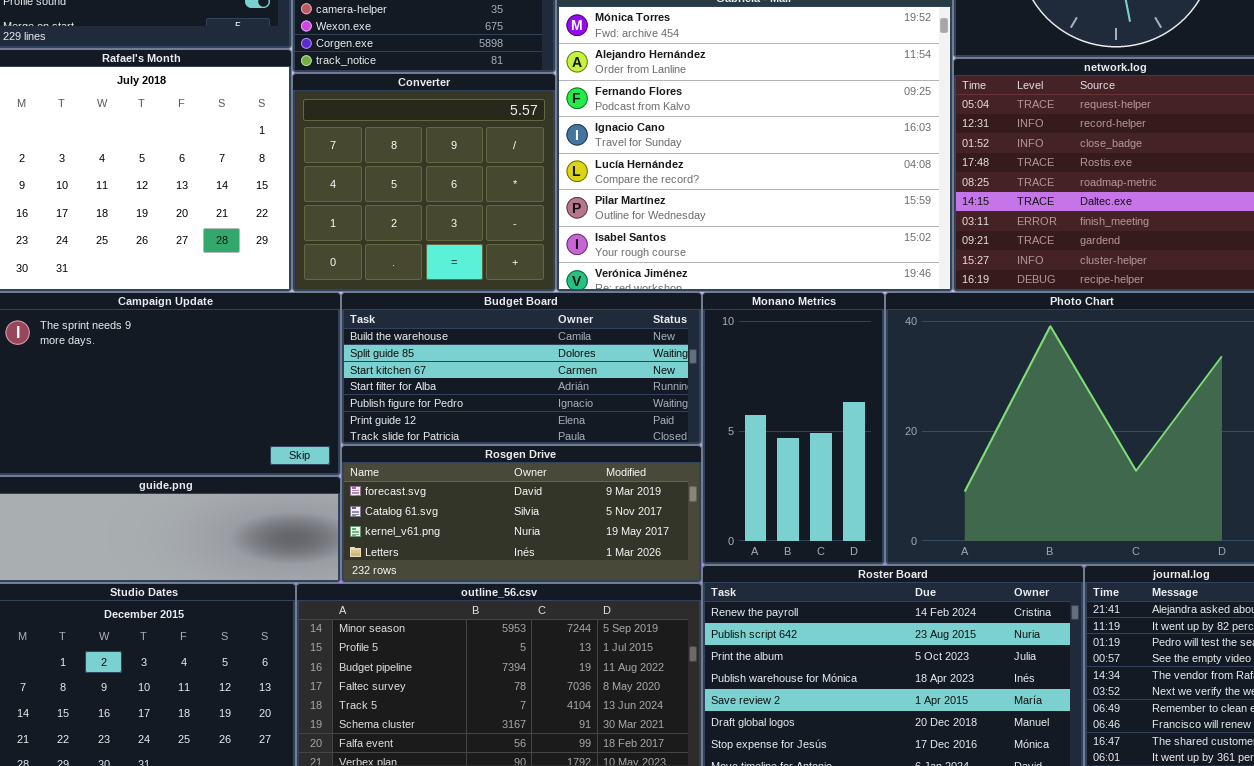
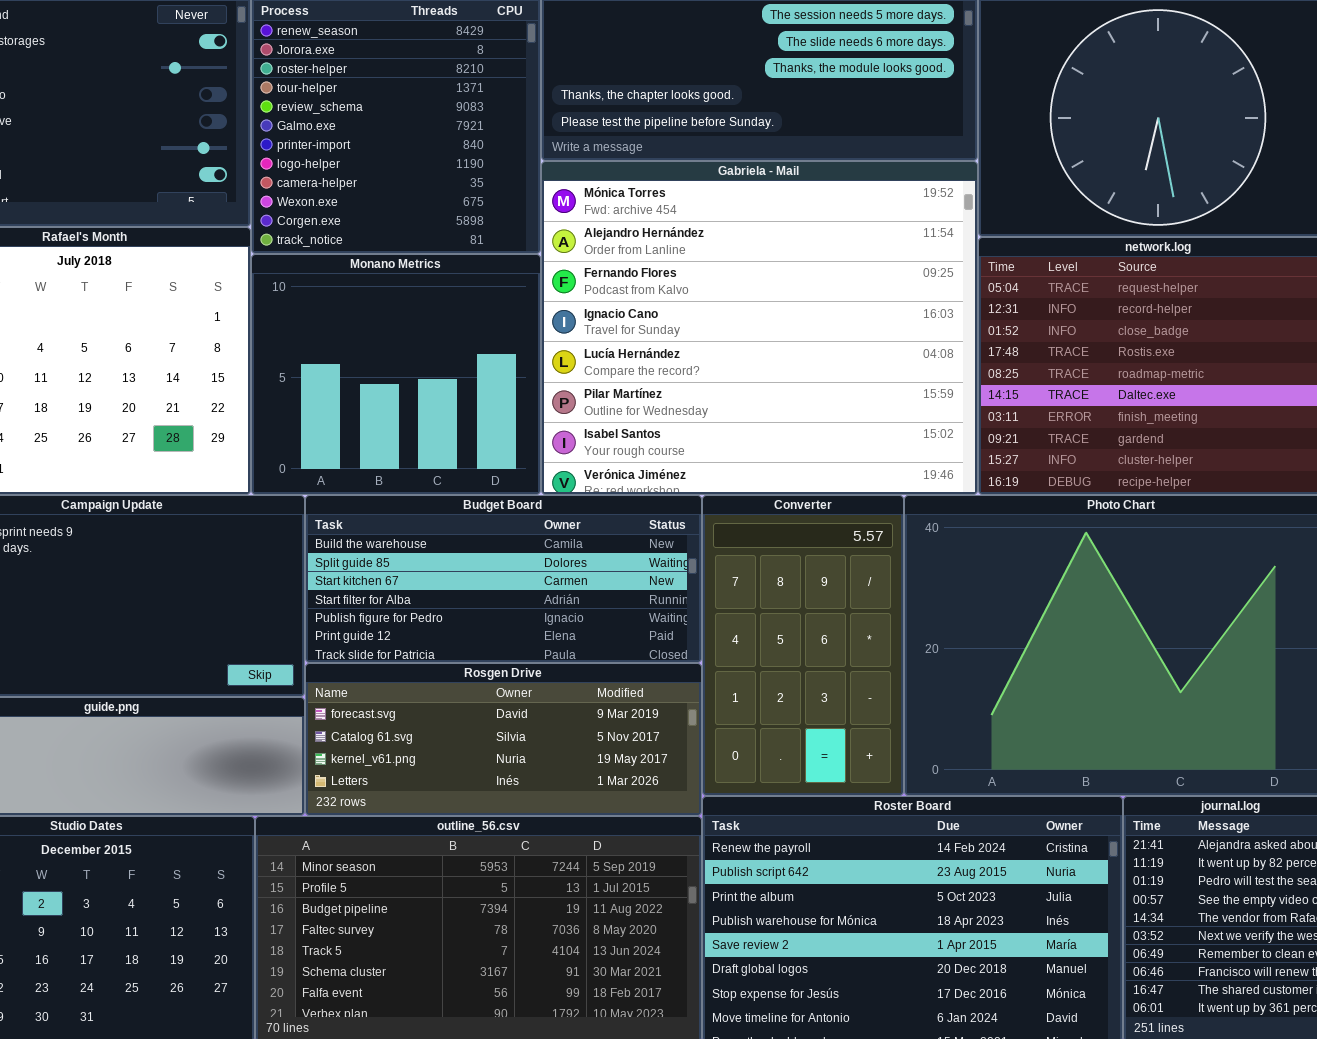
Converter: [292,73,556,292] -> [702,495,904,796], moved, resized
Monano Metrics: [702,292,885,565] -> [251,254,541,495], moved, resized

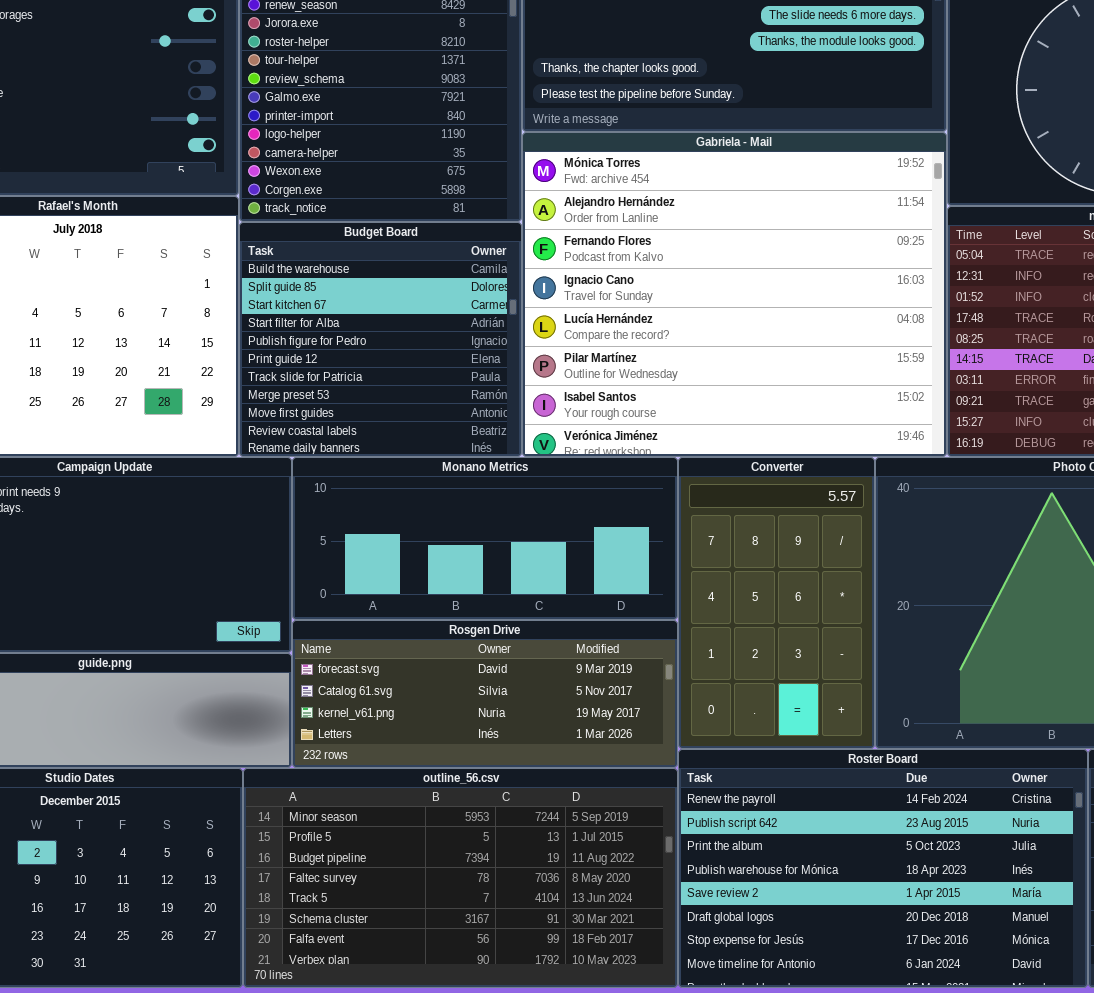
Monano Metrics: [251,254,541,495] -> [292,457,678,620], moved, resized
Budget Board: [305,495,702,663] -> [239,222,522,457], moved, resized

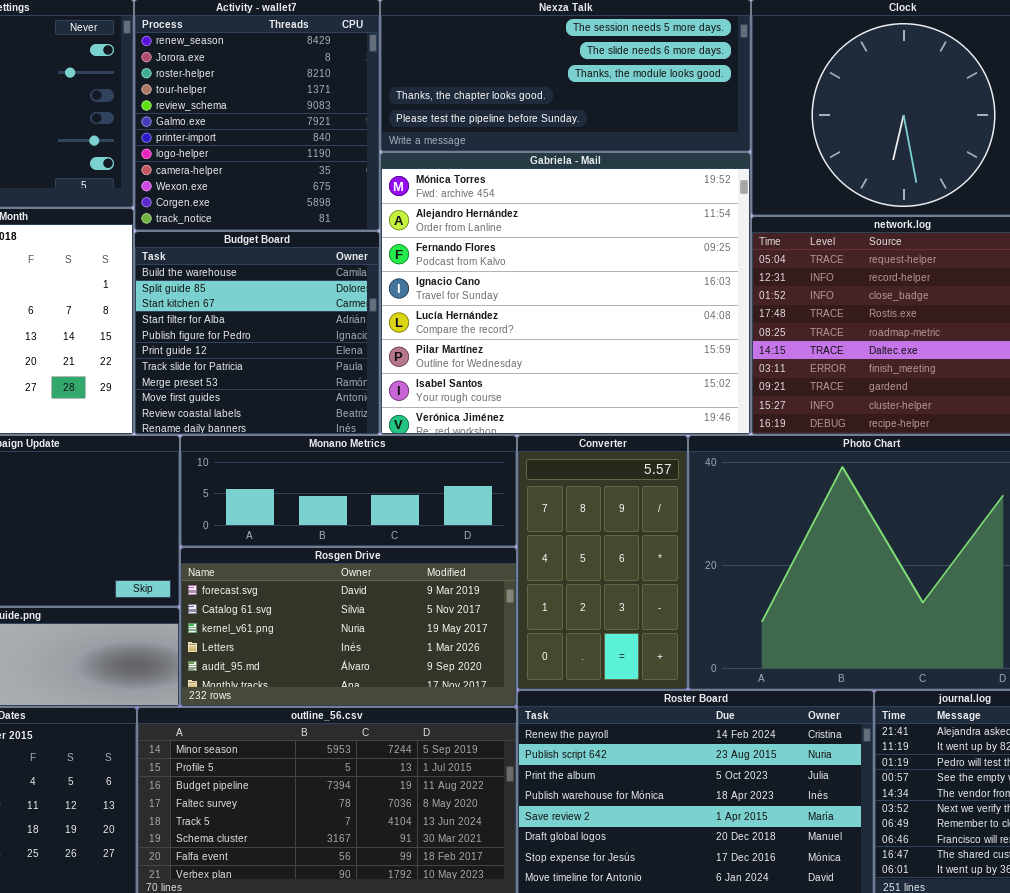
Monano Metrics: [292,457,678,620] -> [180,435,517,547], resized
Rosgen Drive: [292,620,678,768] -> [180,547,517,707], resized

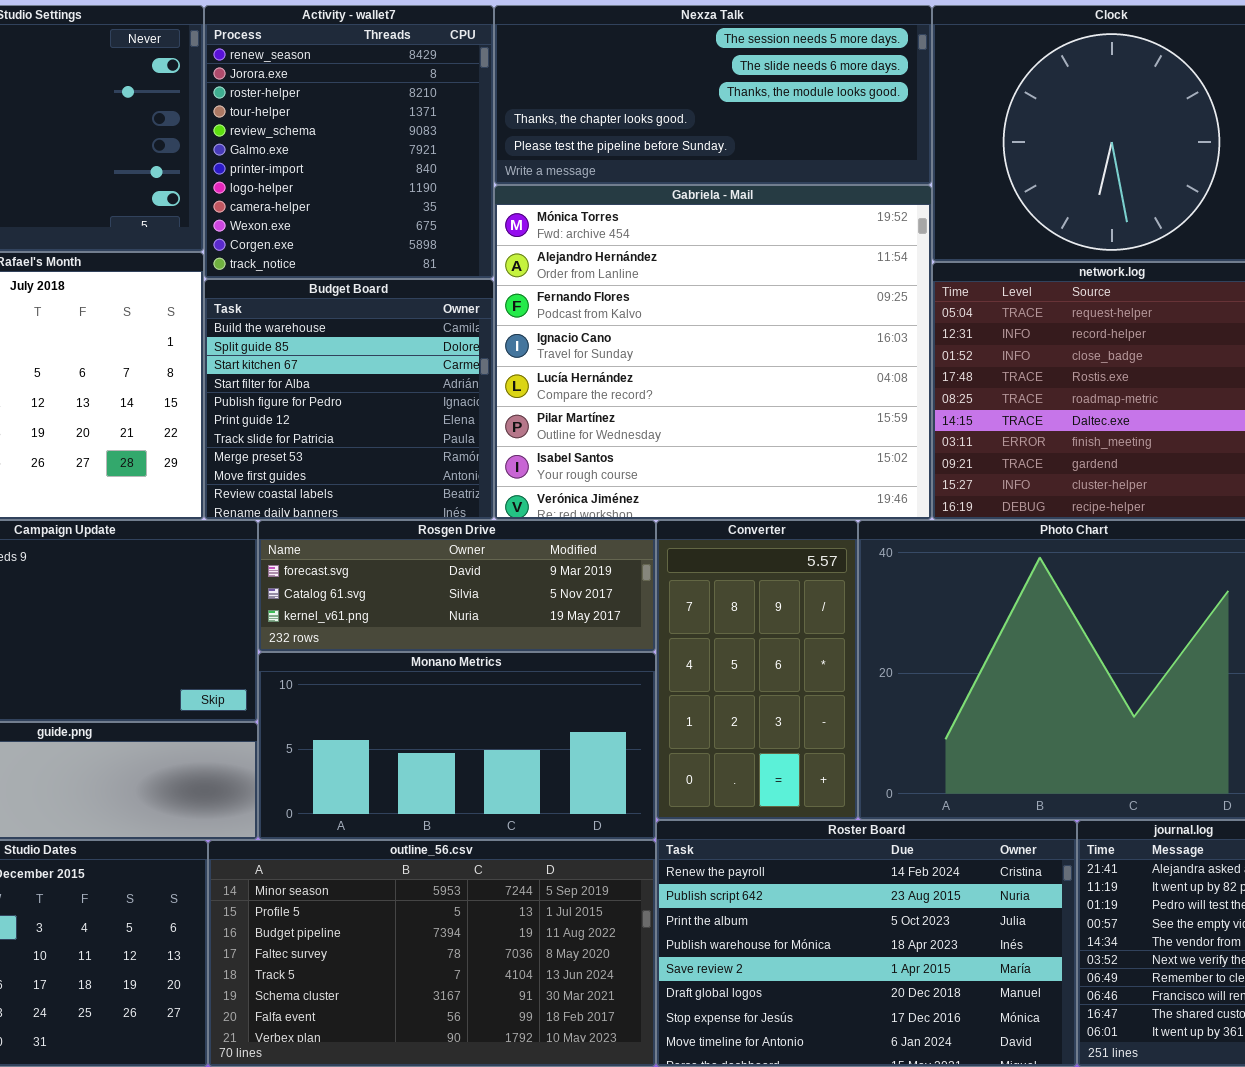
Monano Metrics: [180,435,517,547] -> [258,652,656,840], moved, resized
Rosgen Drive: [180,547,517,707] -> [258,520,656,652], moved, resized

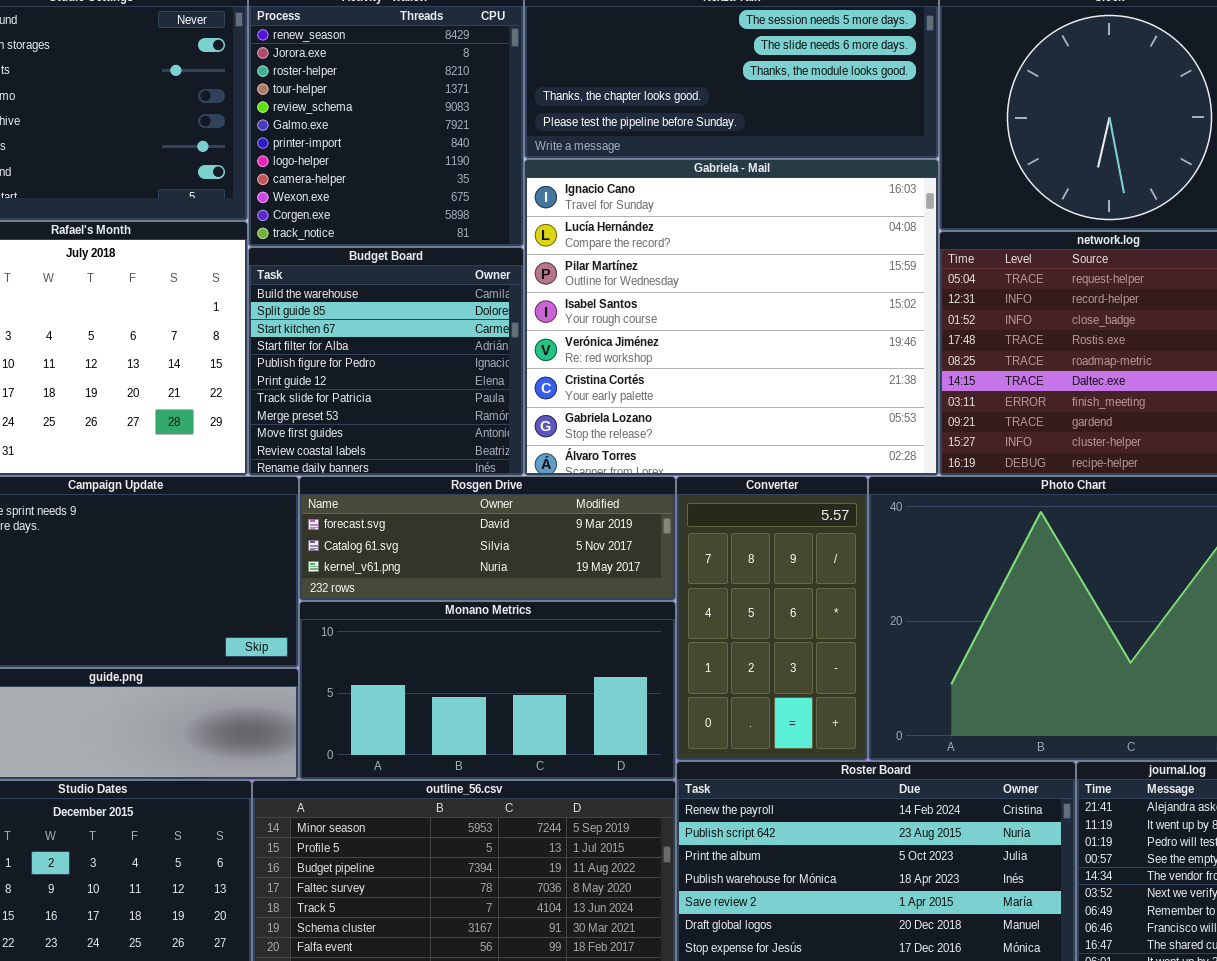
Gabriela - Mail: [494,185,932,520] -> [524,159,939,476], scrolled down 3 rows

